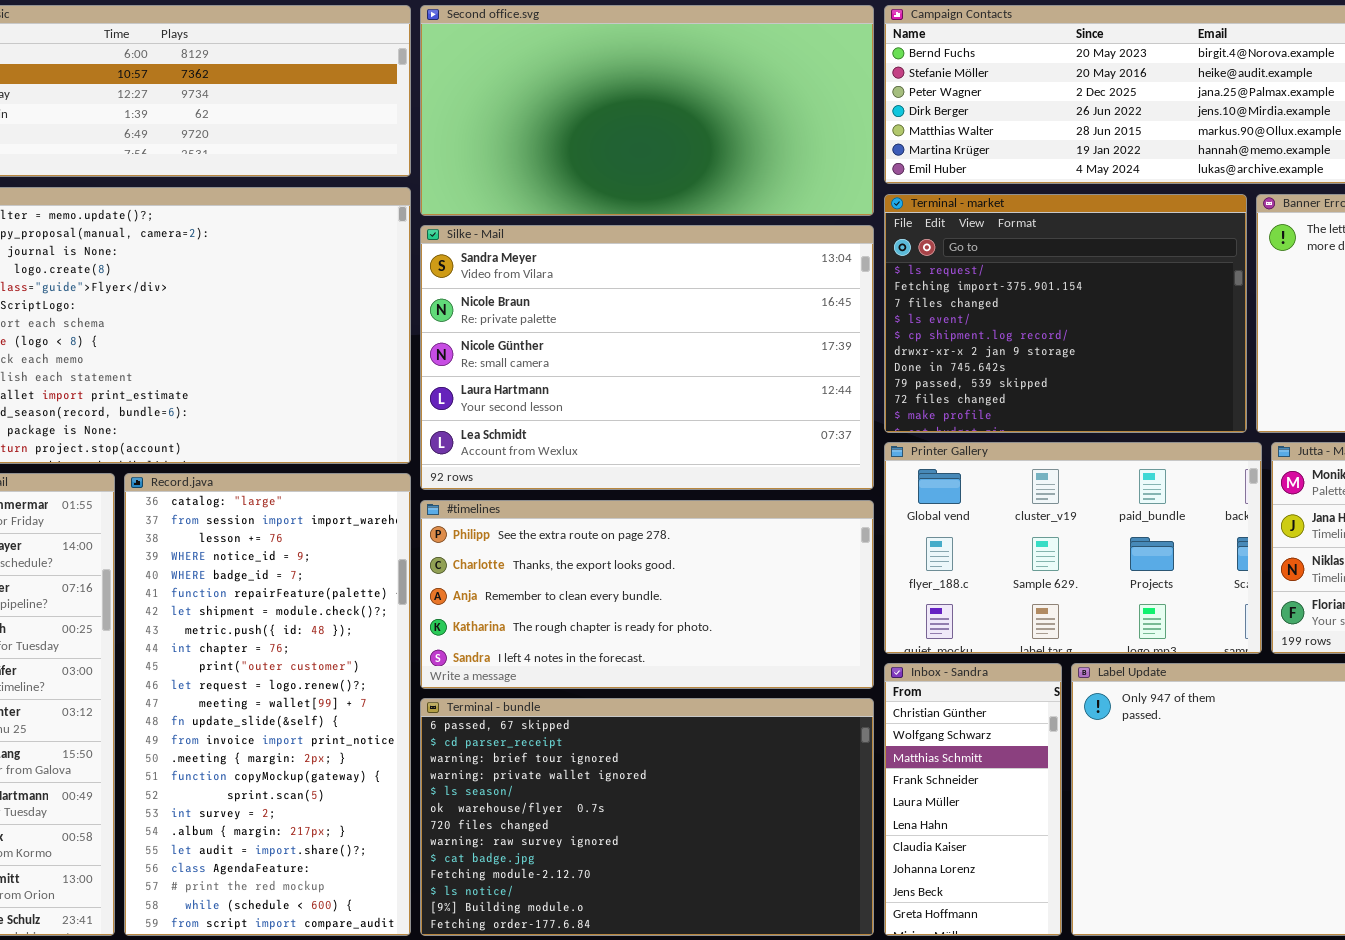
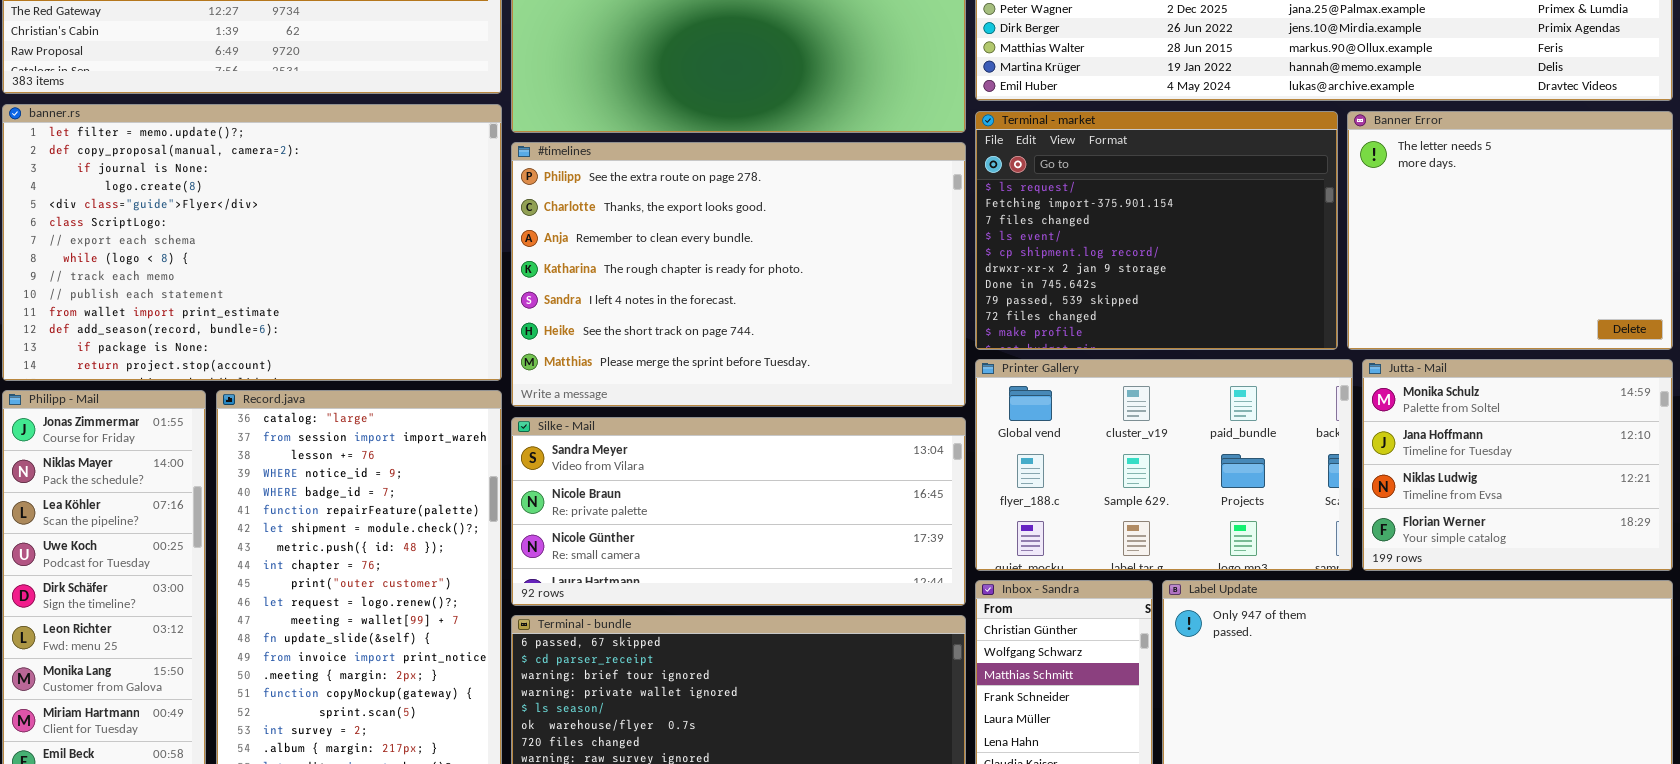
Silke - Mail: [420,225,874,490] -> [511,417,966,606], moved, resized
#timelines: [420,500,874,689] -> [511,142,966,407], moved, resized

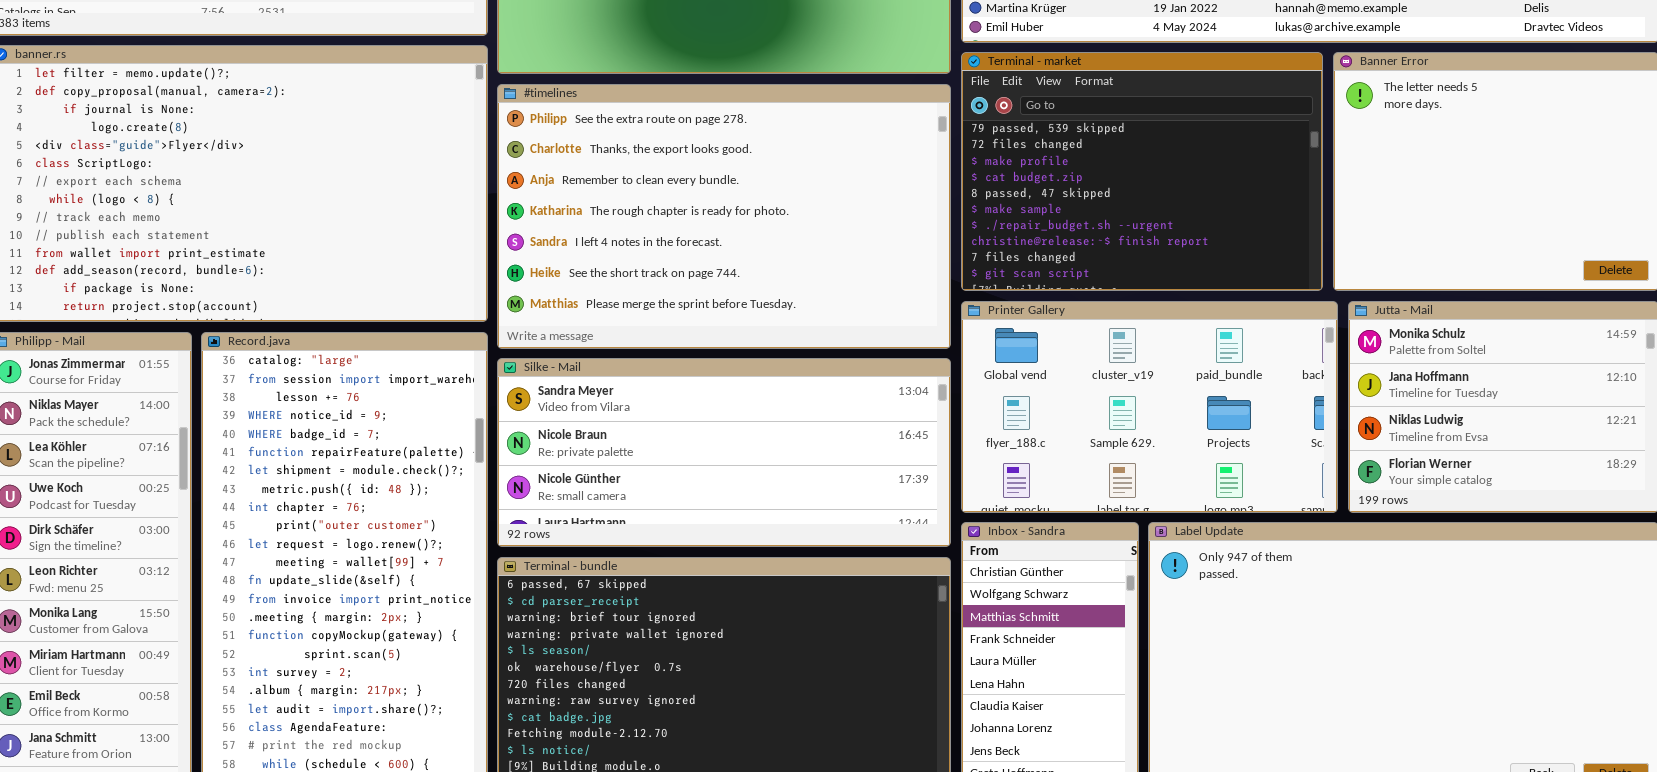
Terminal - market: [975,111,1338,350] -> [961,52,1323,291], scrolled down 7 rows

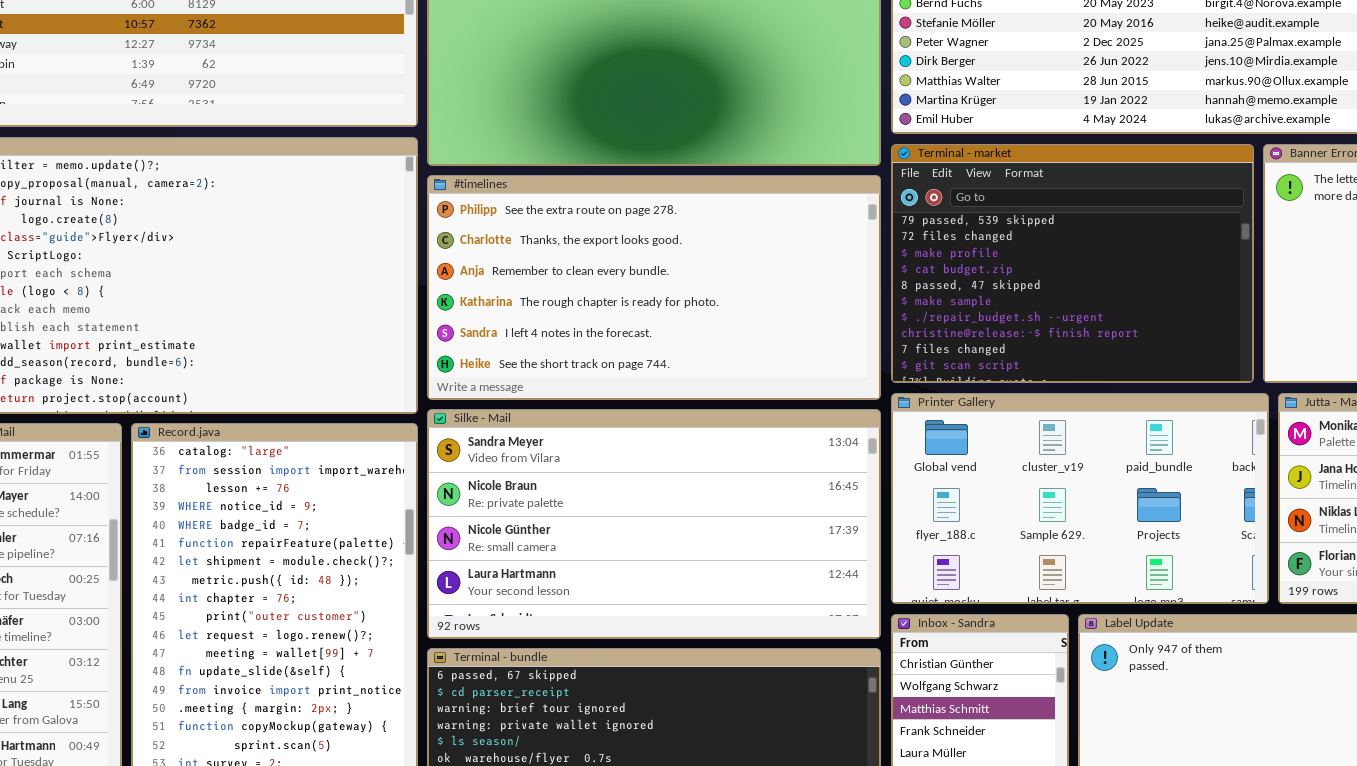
#timelines: [497,84,951,349] -> [427,175,881,400], resized
Silke - Mail: [497,358,951,547] -> [427,409,881,639], resized

